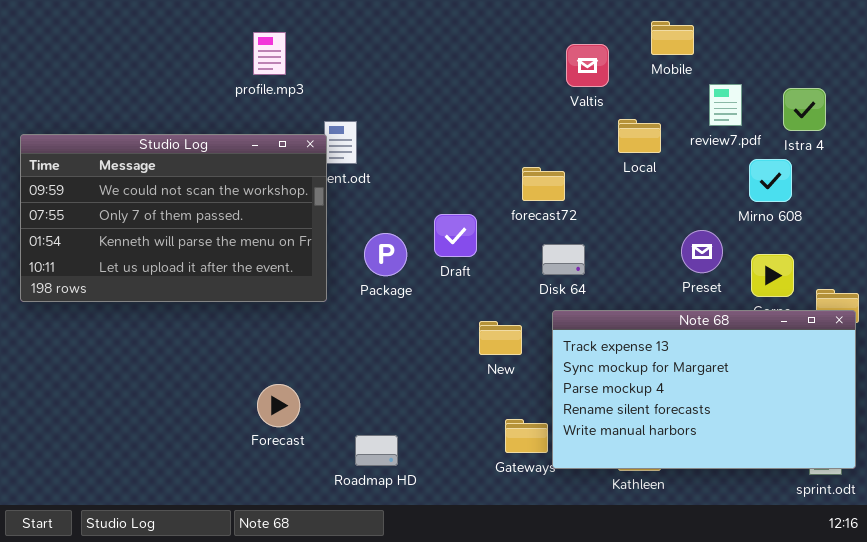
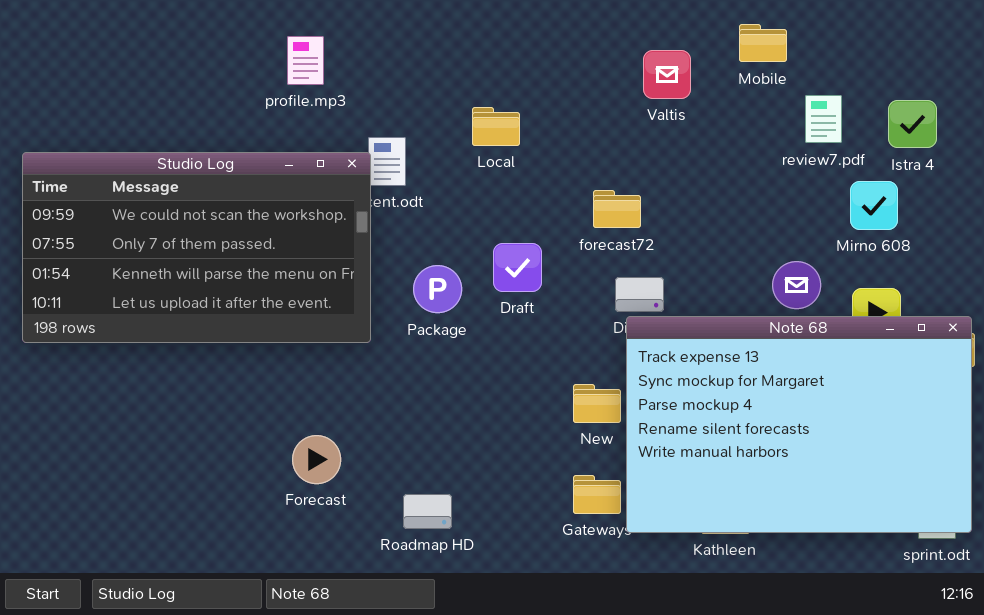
Local: [618,119,661,153] -> [472,107,520,146], moved
Note 68: [552,310,856,469] -> [626,316,972,533], resized
New: [479,321,522,355] -> [573,384,621,423], moved

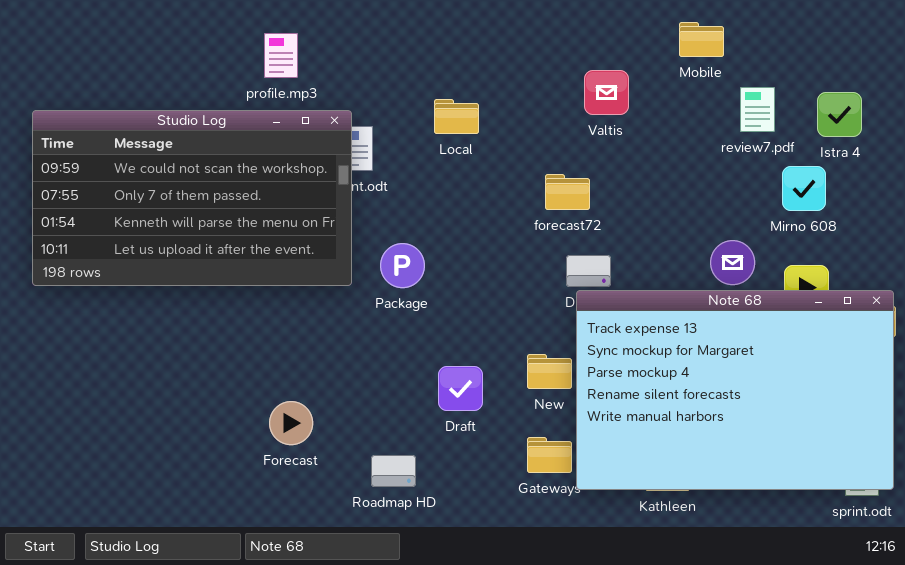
Valtis: [643,50,691,99] -> [584,70,629,115], moved
Studio Log: [22,152,371,343] -> [32,110,352,286], moved
Draft: [493,243,542,292] -> [438,366,483,411], moved

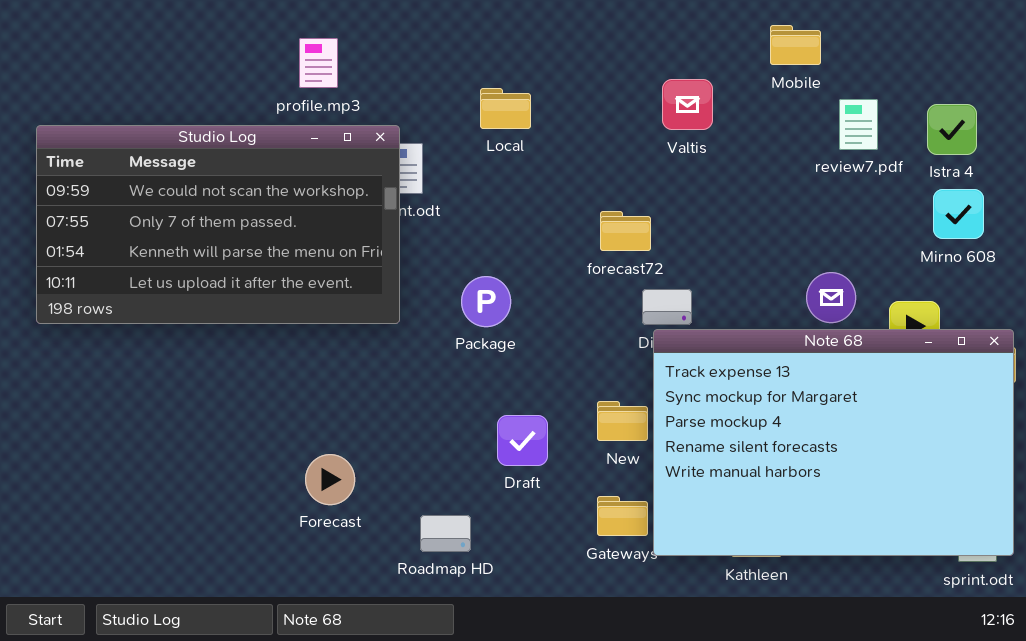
Local: [434,99,479,134] -> [480,88,531,129], moved
Mirno 608: [782,166,826,211] -> [933,189,984,239], moved
forecast72: [545,174,590,210] -> [600,211,651,251], moved
Package: [380,243,425,288] -> [461,276,511,327], moved

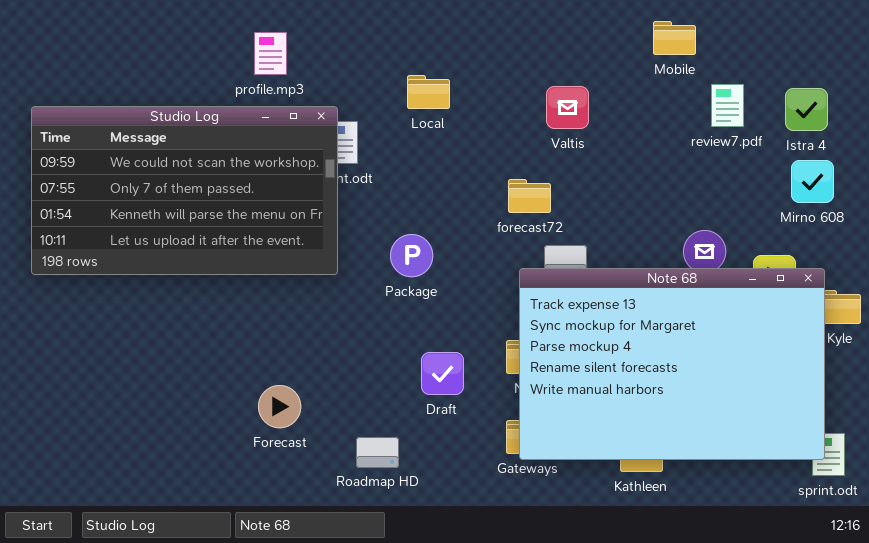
Valtis: [662,79,713,130] -> [546,86,589,129], moved
Note 68: [653,329,1014,556] -> [519,268,825,460], moved

